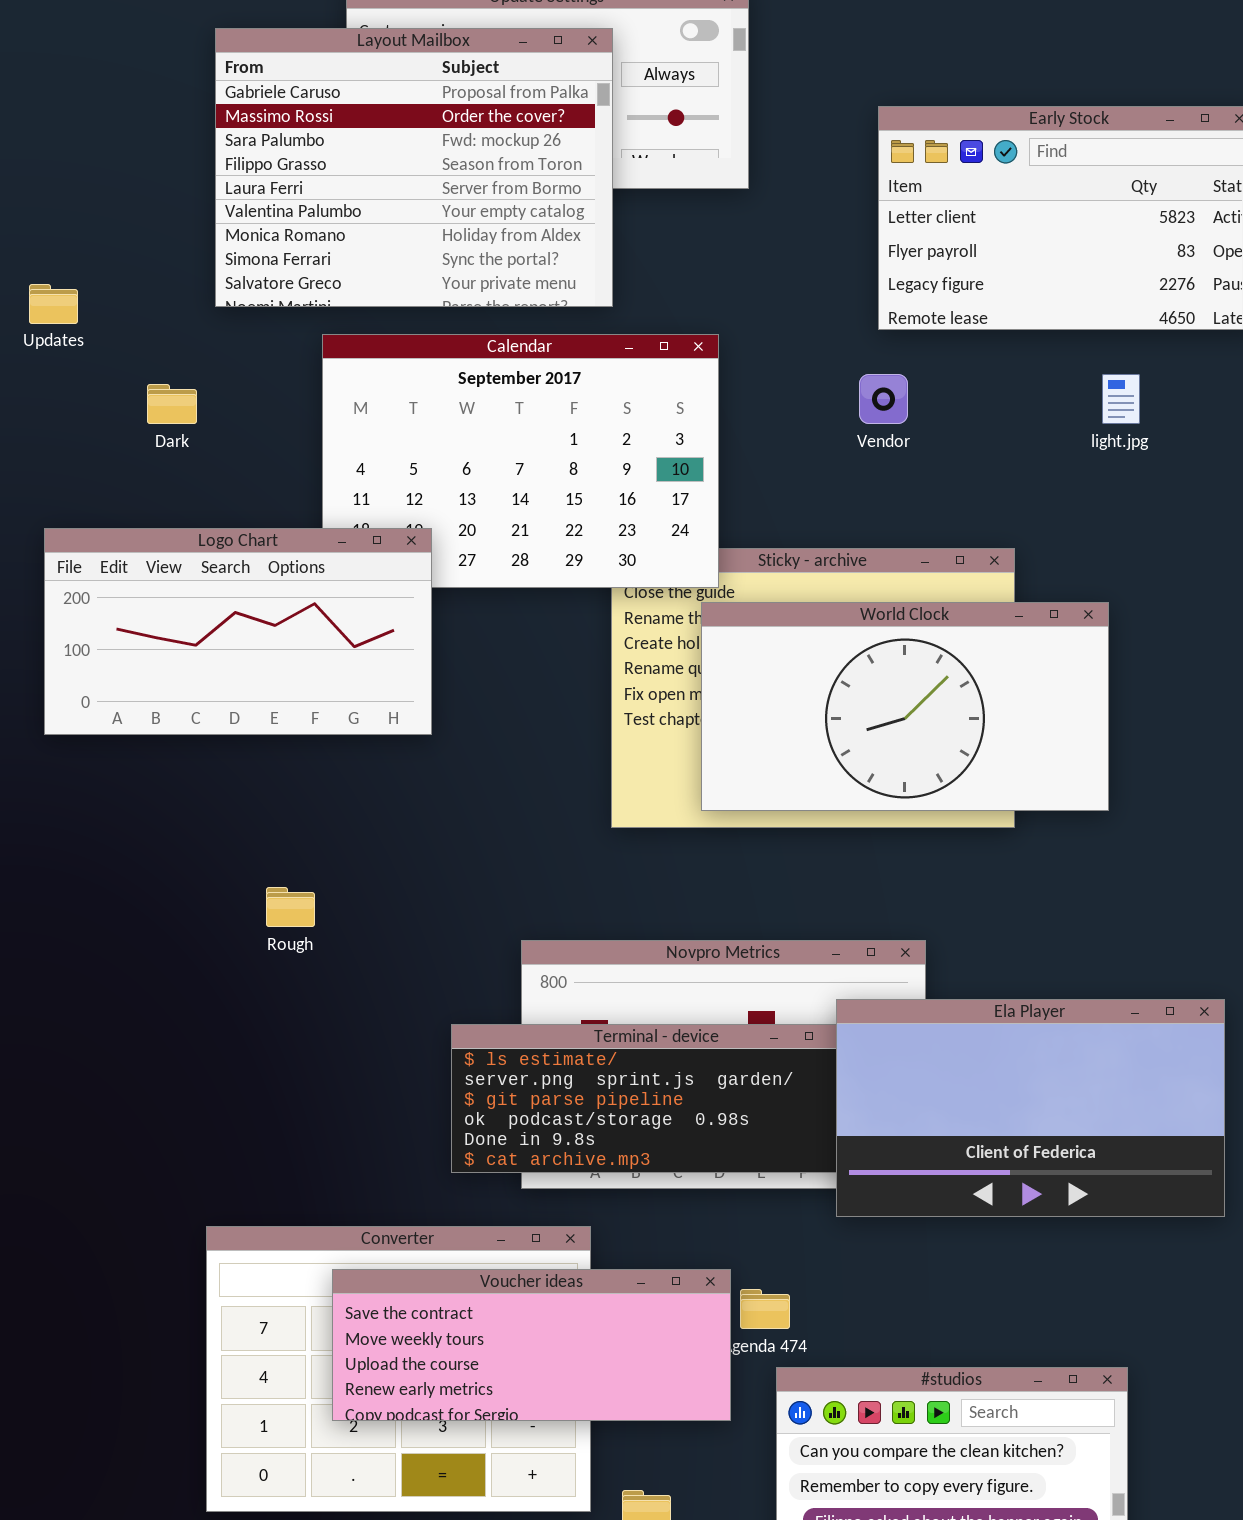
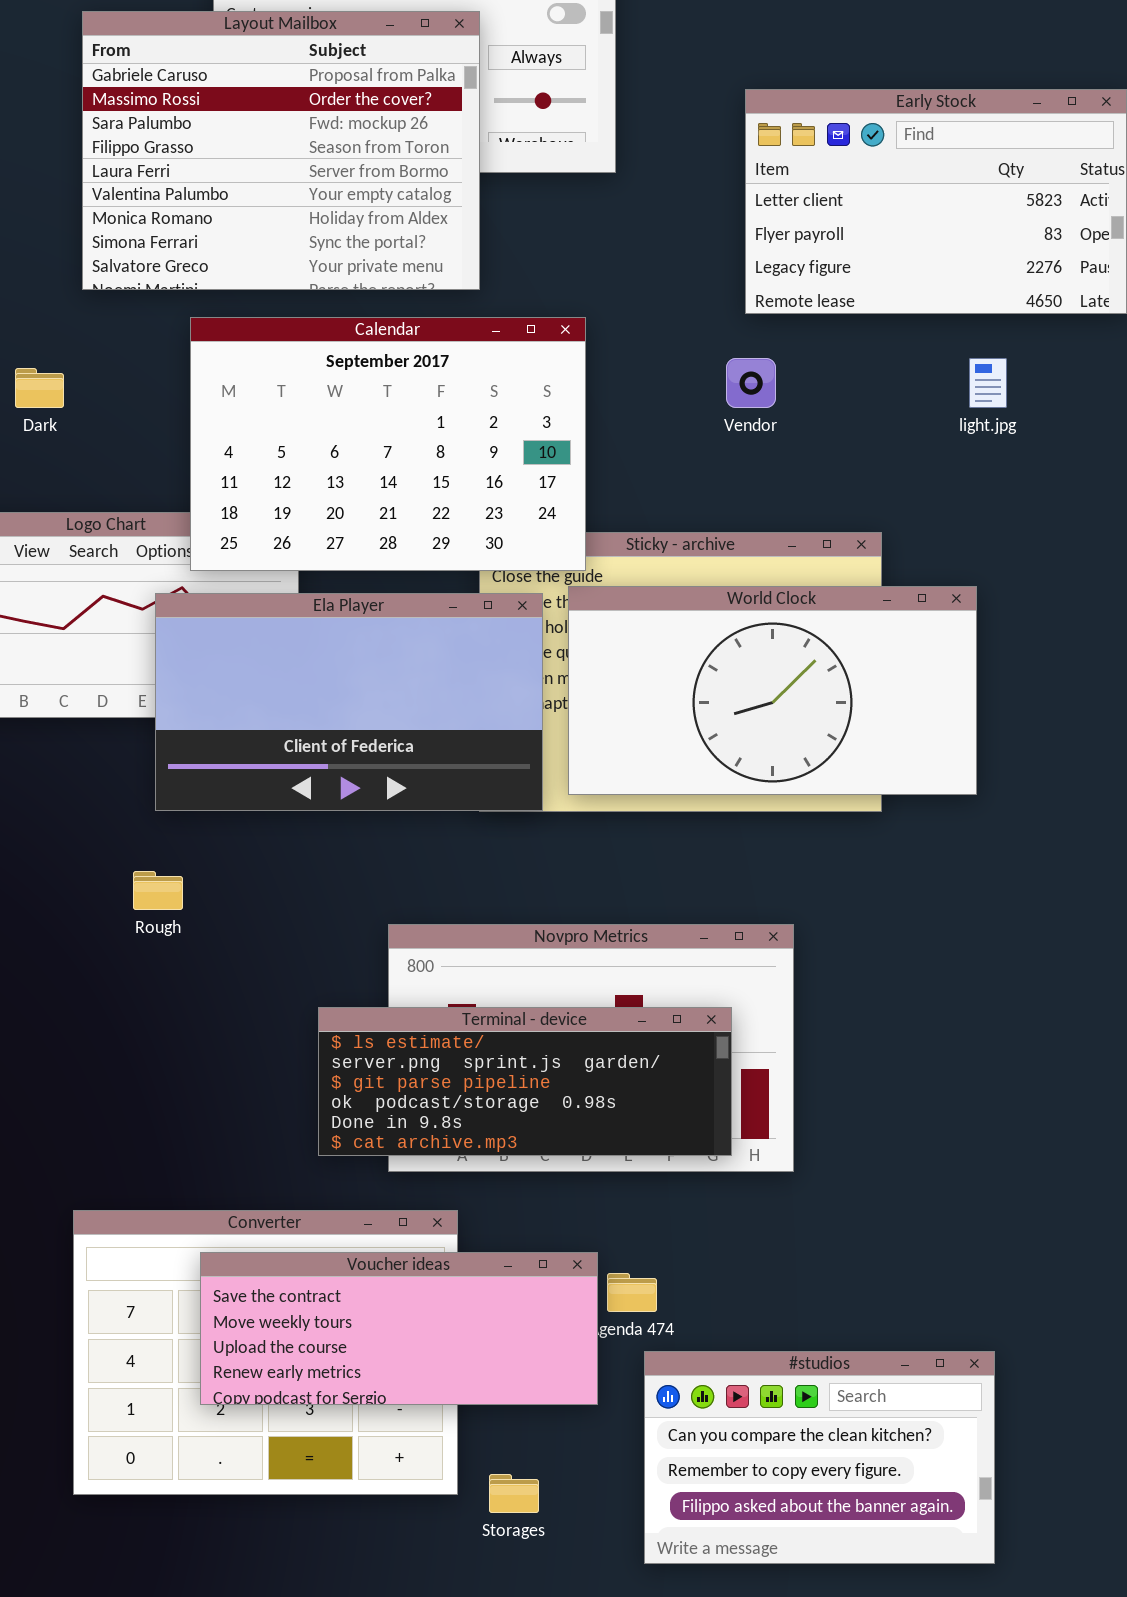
Calendar: [322,334,719,588] -> [190,317,586,571], raised
Ela Player: [836,999,1225,1217] -> [155,593,543,811], moved

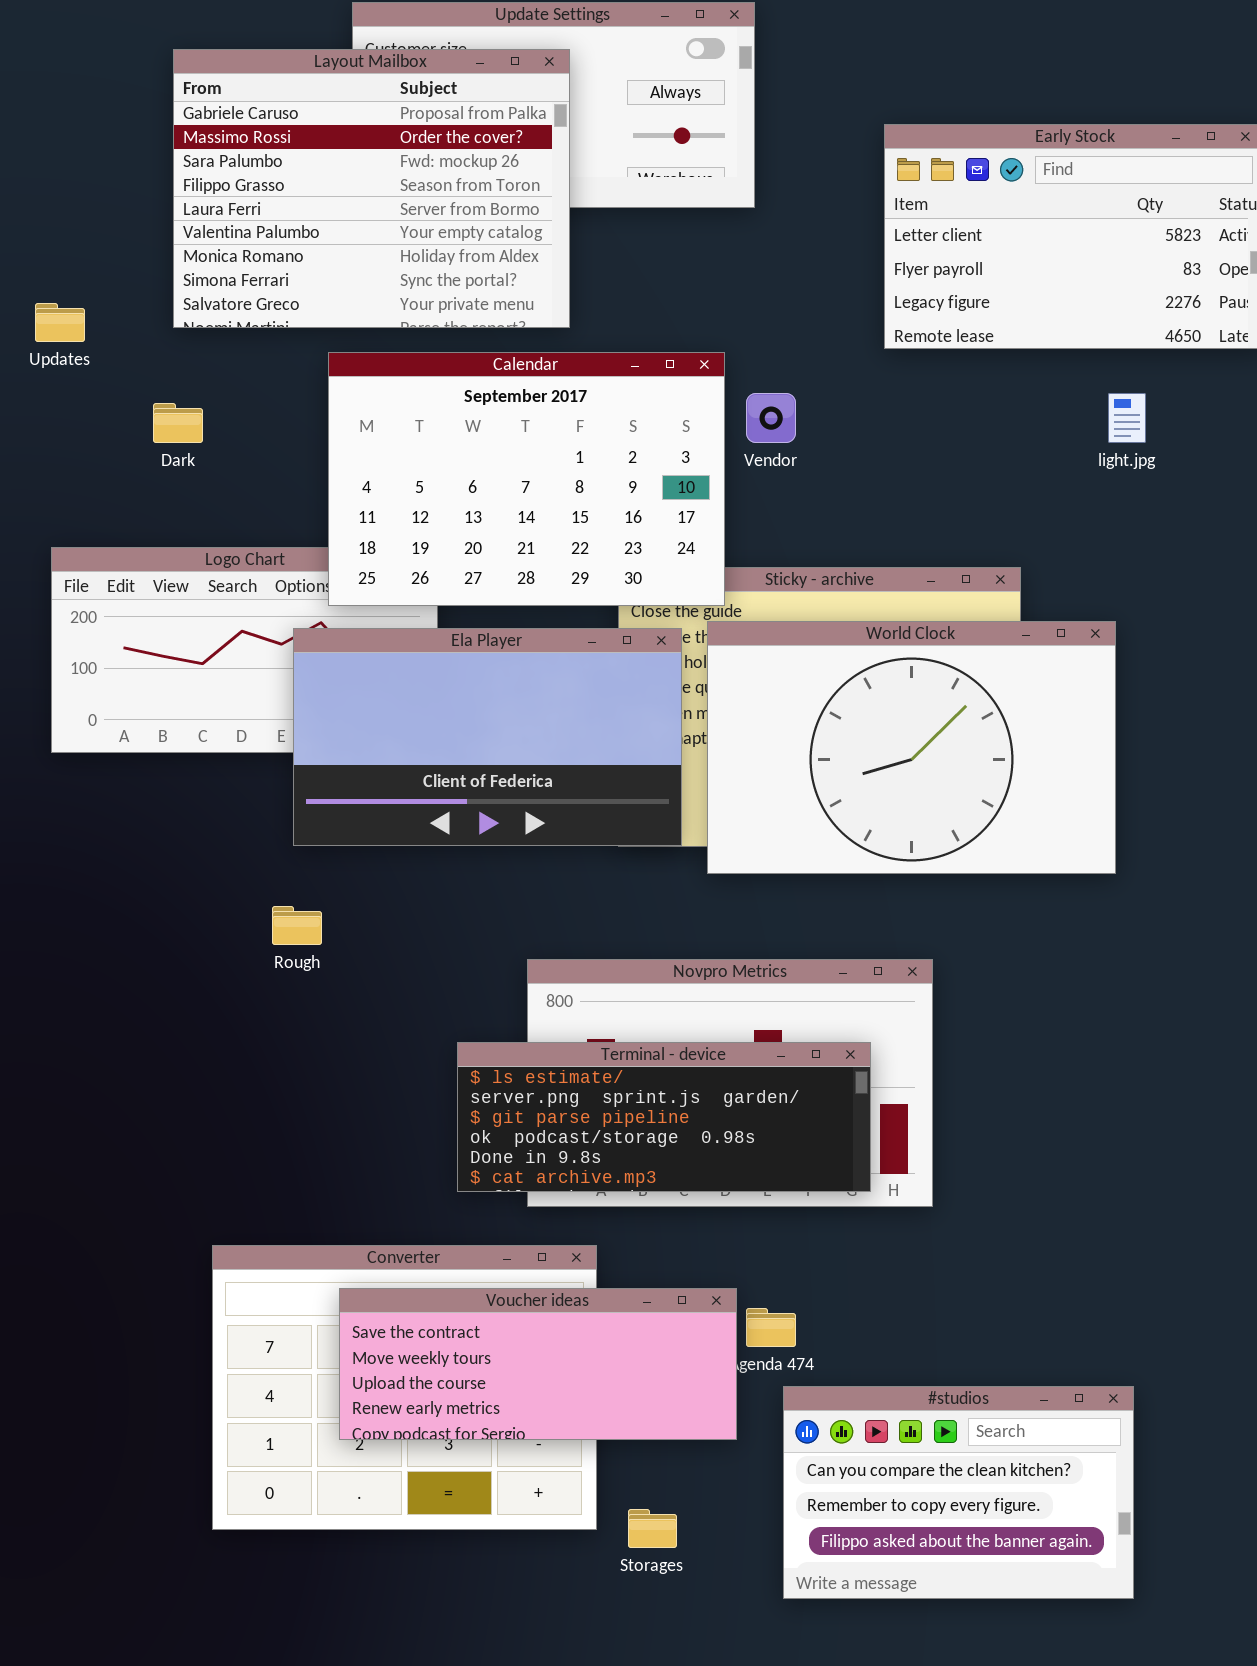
Layout Mailbox: [82,11,480,290] -> [173,49,570,328], moved
Vendor: [726,358,776,408] -> [746,393,796,443], moved
World Clock: [568,586,977,795] -> [707,621,1116,874], resized

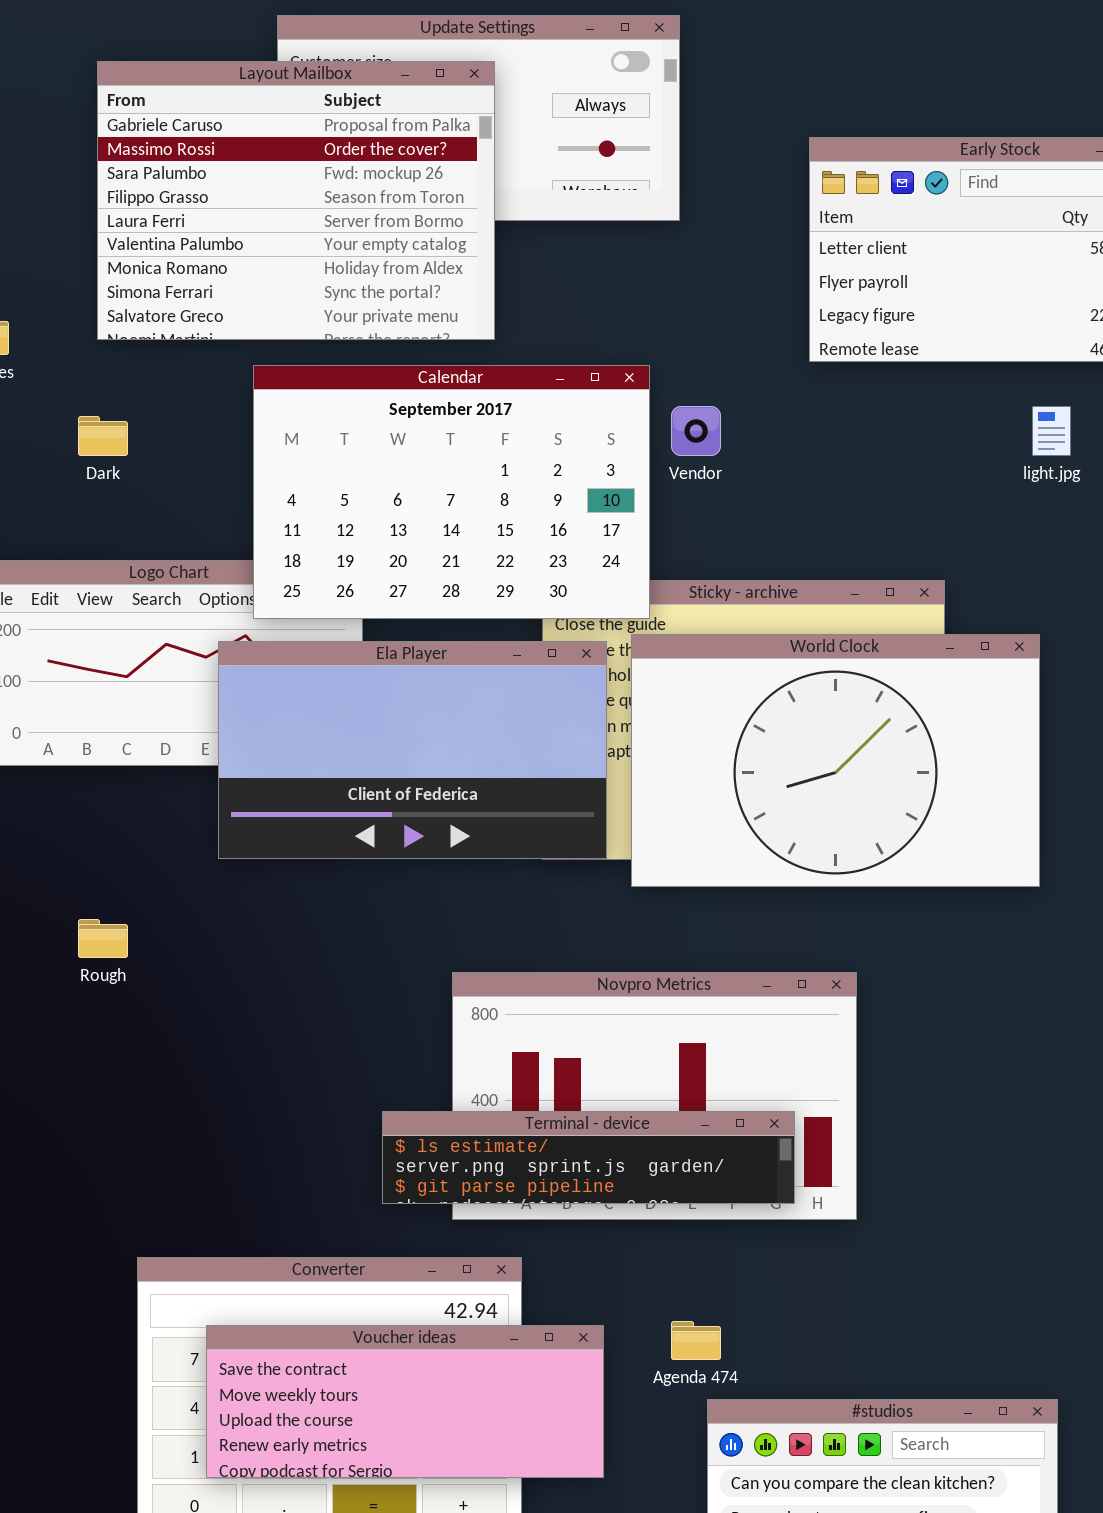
Rough: [272,906,322,945] -> [78,919,128,958], moved
Terminal - device: [457,1042,871,1192] -> [382,1111,795,1204], resized
Voucher ideas: [339,1288,737,1440] -> [206,1325,604,1478], moved

